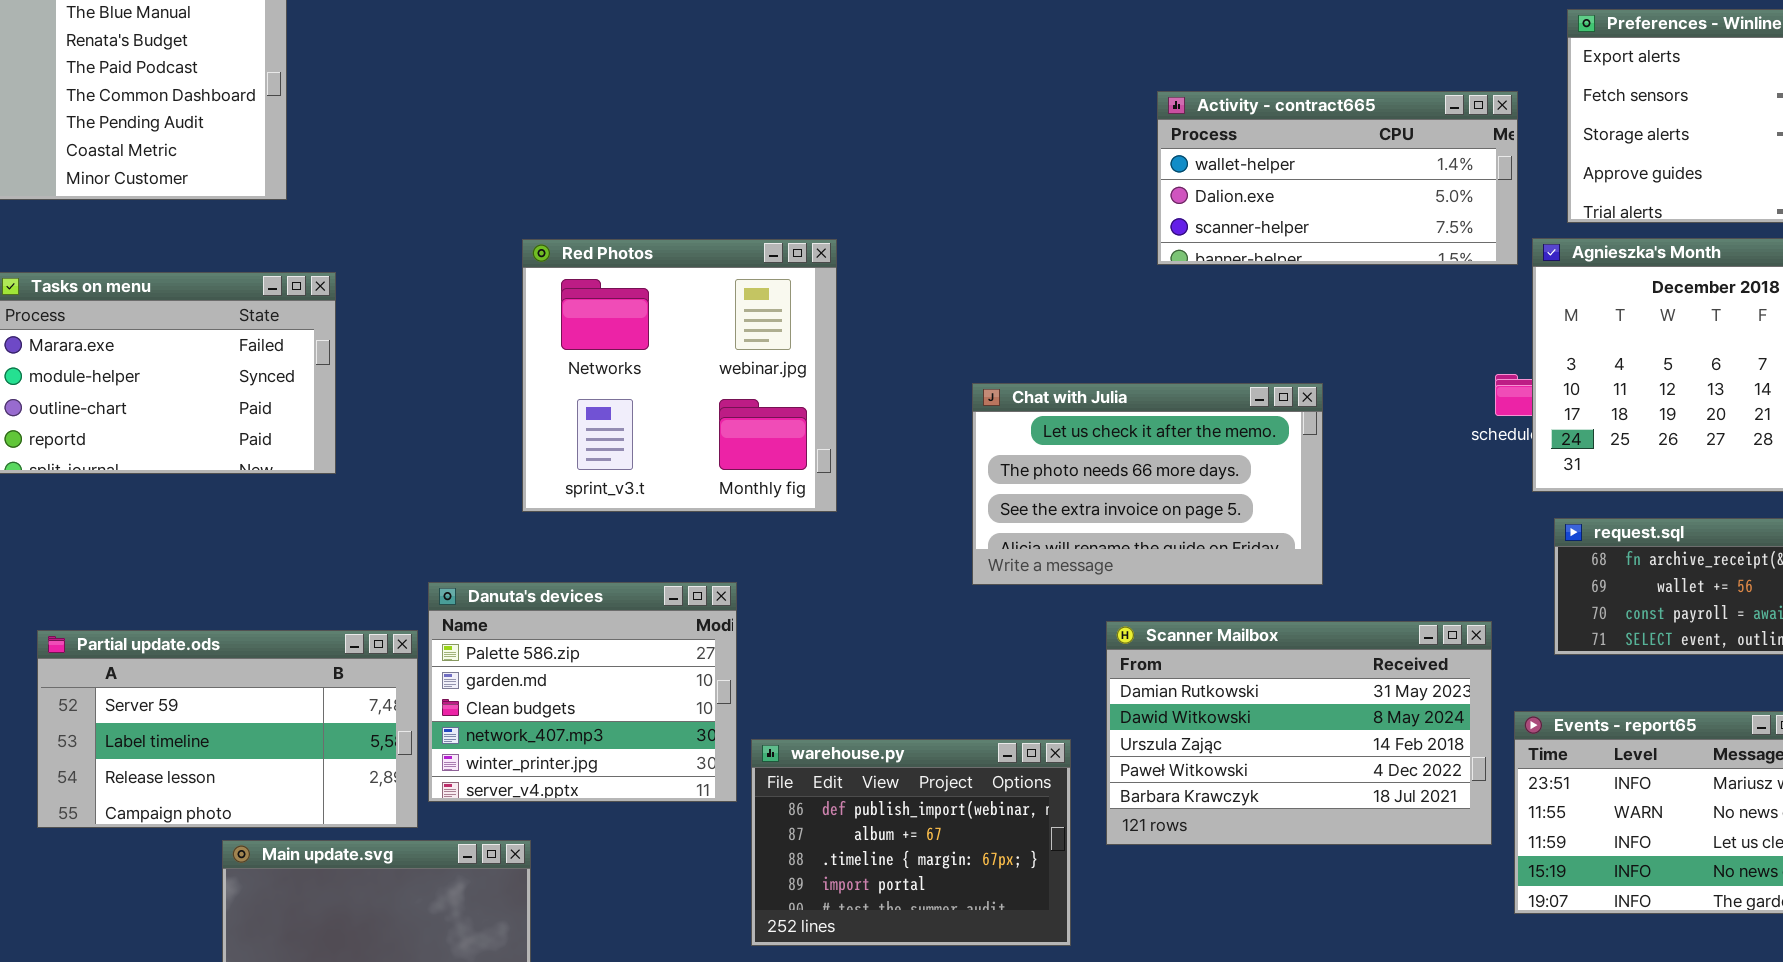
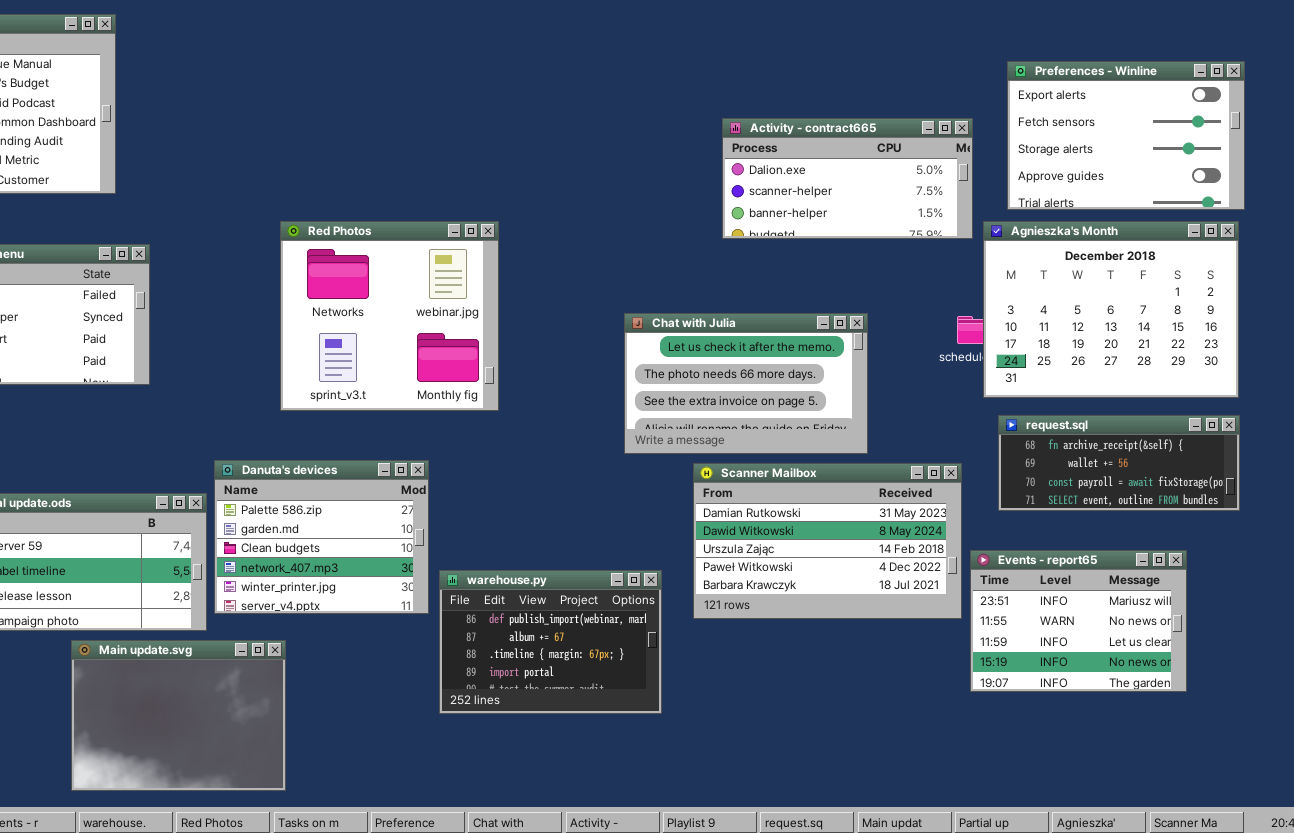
Activity - contract665: [1157,91,1518,265] -> [722,118,973,239], scrolled down 1 row
Chat with Julia: [972,383,1323,585] -> [624,313,868,454], moved
Scanner Mailbox: [1106,621,1492,845] -> [693,463,962,619], moved

